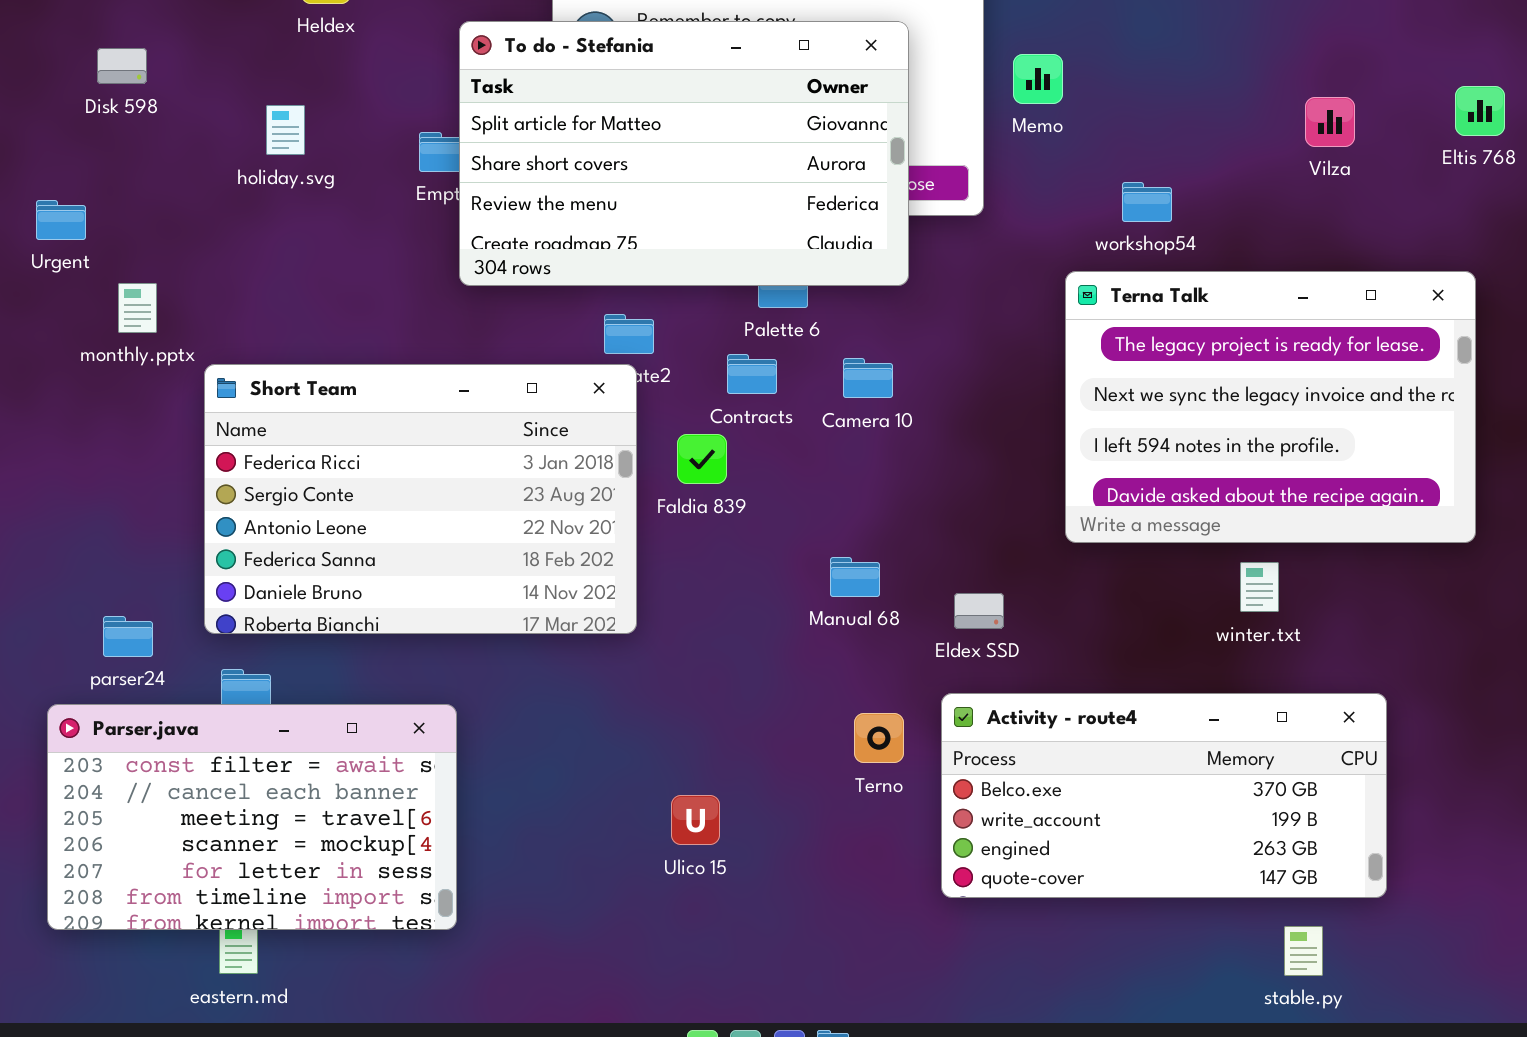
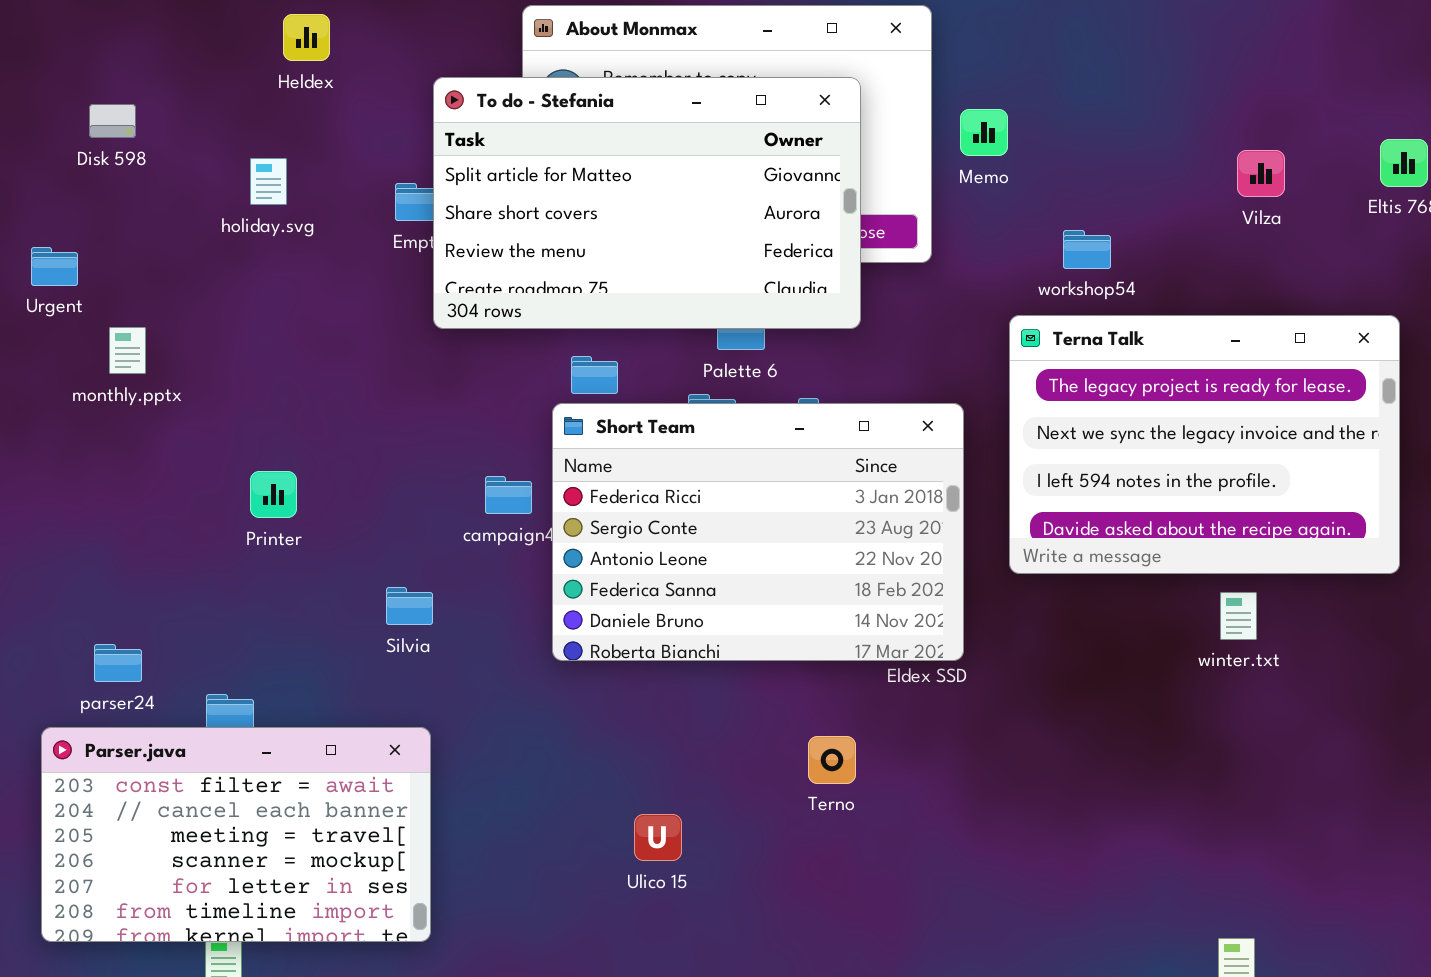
Short Team: [204,364,637,634] -> [552,403,964,661], moved
winter.txt: [1240,562,1279,612] -> [1220,592,1257,640], moved
Activity - route4: [941,693,1387,898] -> none, closed

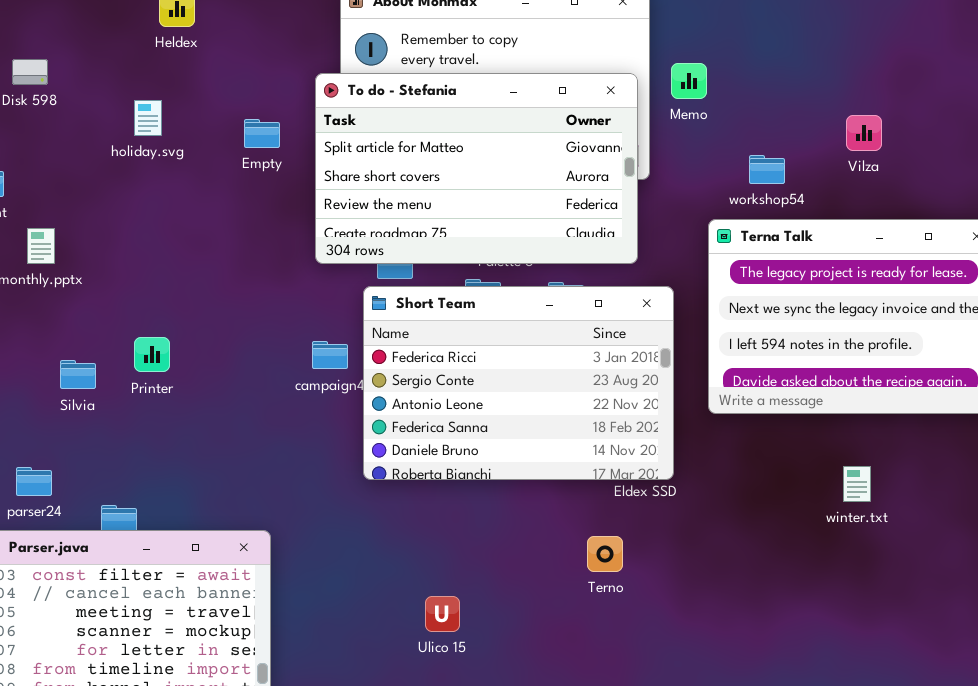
To do - Stefania: [433,77,861,329] -> [315,73,638,264], moved
Vilza: [1237,150,1285,197] -> [846,115,882,151], moved
Silvia: [386,587,433,625] -> [60,360,96,389], moved
winter.txt: [1220,592,1257,640] -> [843,466,871,502], moved
Terno: [808,736,856,784] -> [587,536,623,572], moved

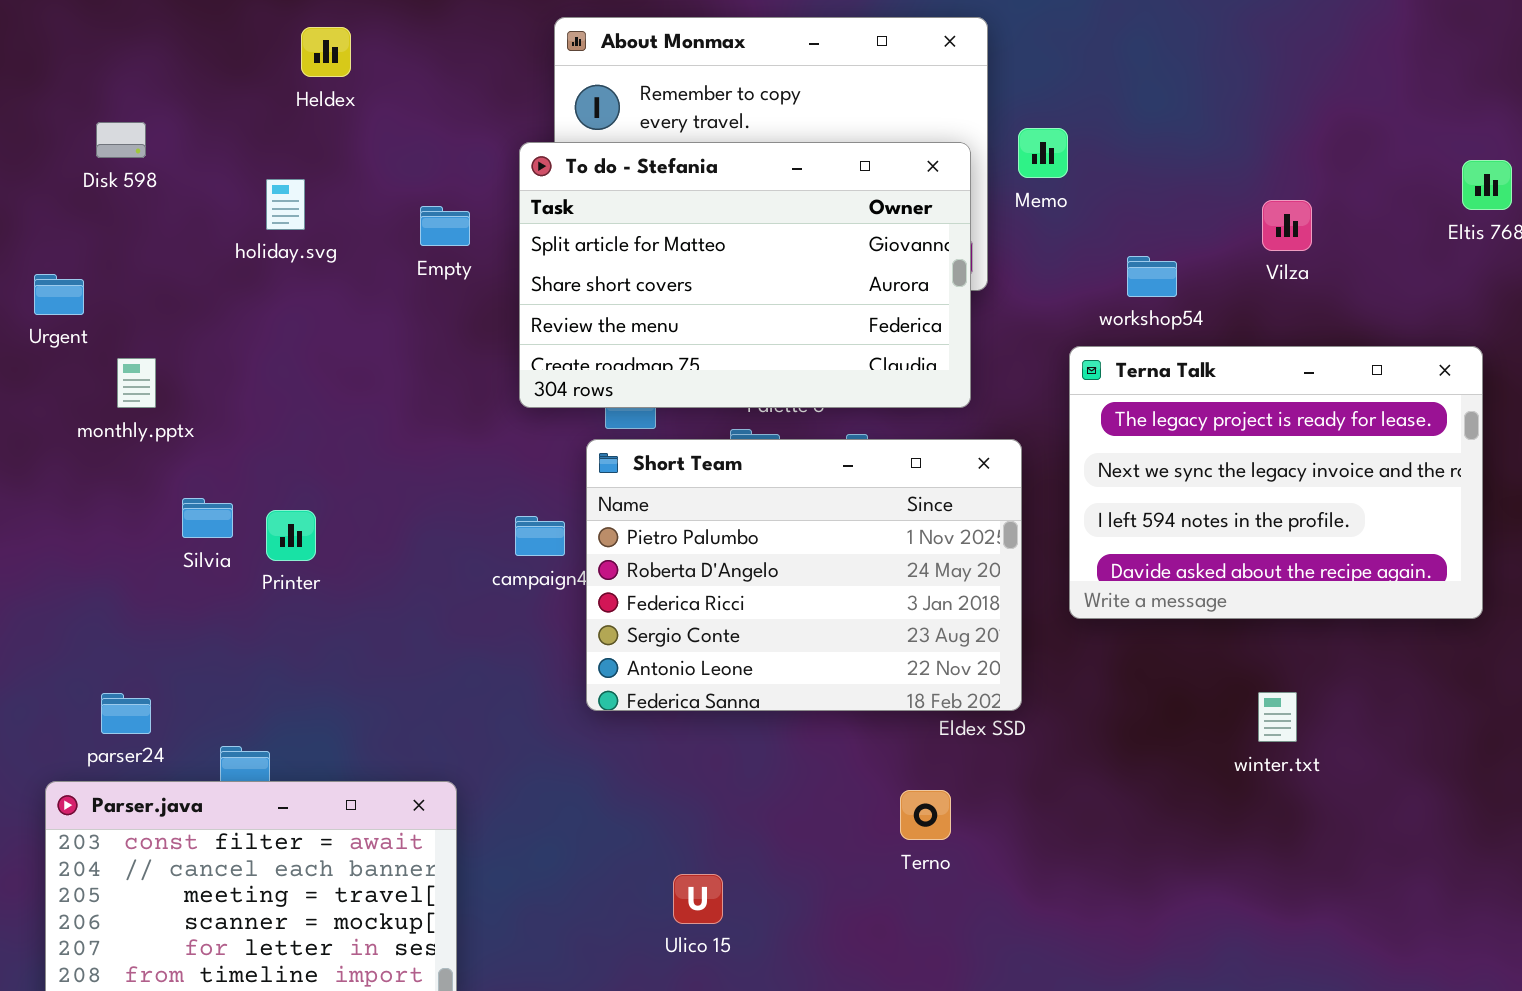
Short Team: [363,286,674,480] -> [586,439,1022,711], scrolled up 2 rows
Silvia: [60,360,96,389] -> [182,498,233,538], moved

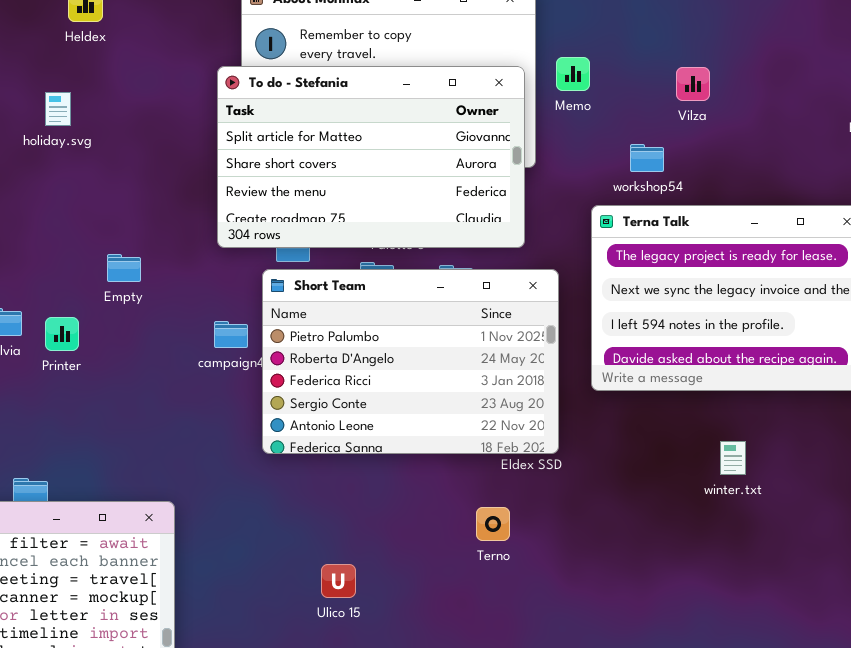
Vilza: [1262,200,1312,251] -> [676,67,710,101], moved
Empty: [420,206,470,246] -> [107,254,141,282], moved

